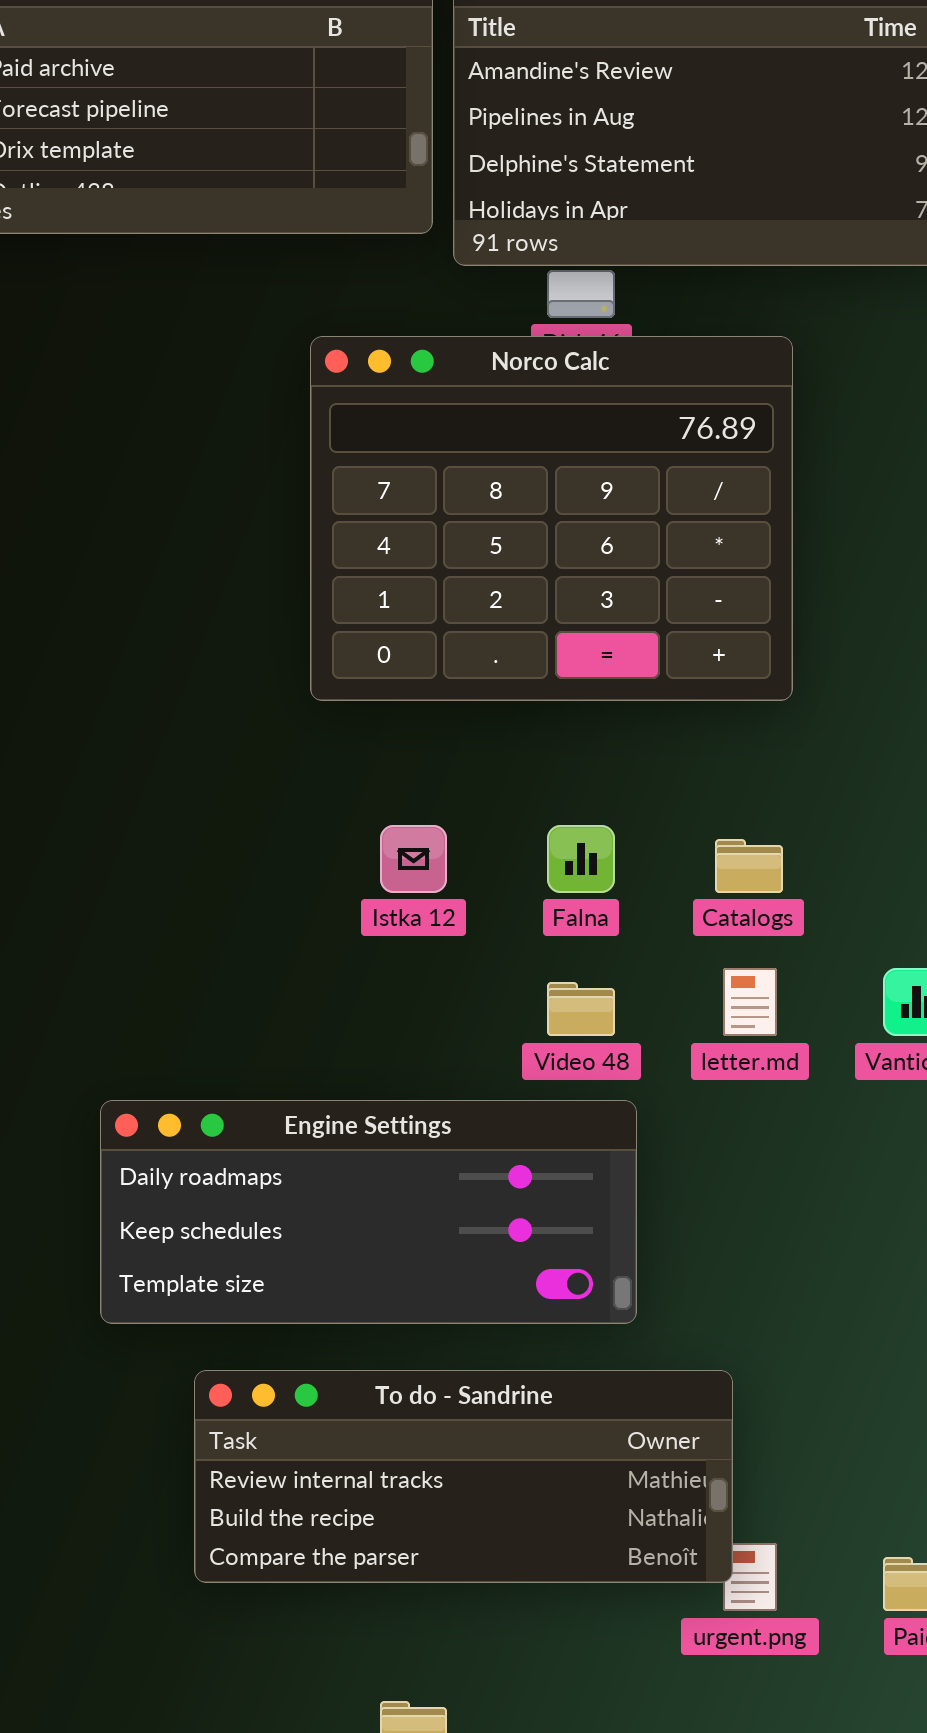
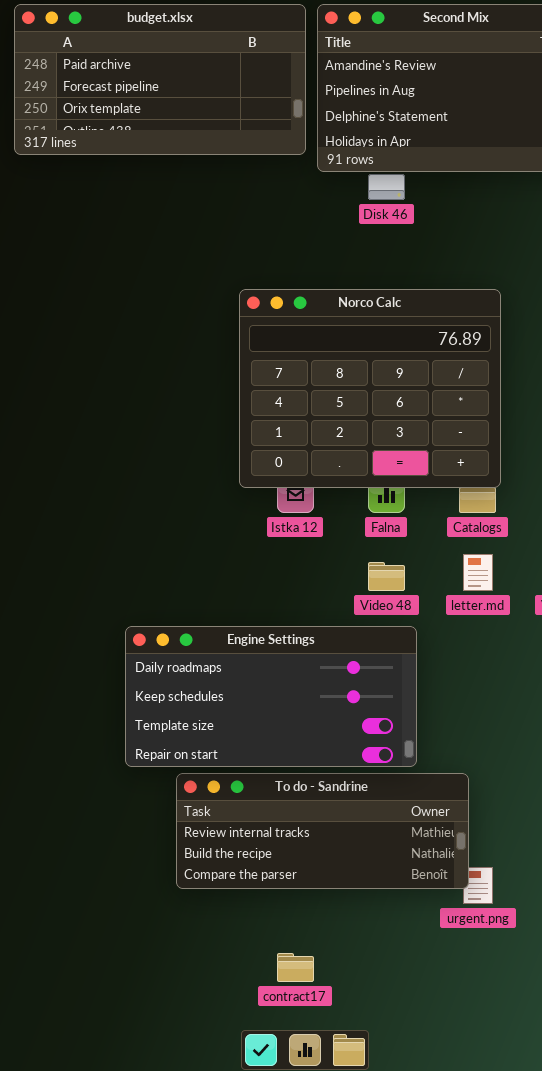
Norco Calc: [310,336,793,701] -> [239,289,501,488], moved
Engine Settings: [100,1100,637,1324] -> [125,626,417,767], resized

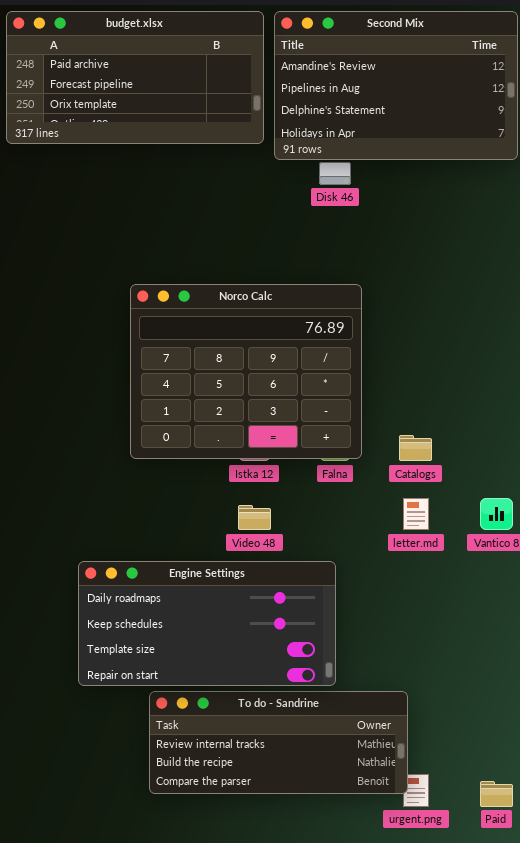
Norco Calc: [239,289,501,488] -> [130,284,362,459], moved
Video 48: [368,562,405,591] -> [238,505,271,530], moved
Engine Settings: [125,626,417,767] -> [78,561,336,686], moved

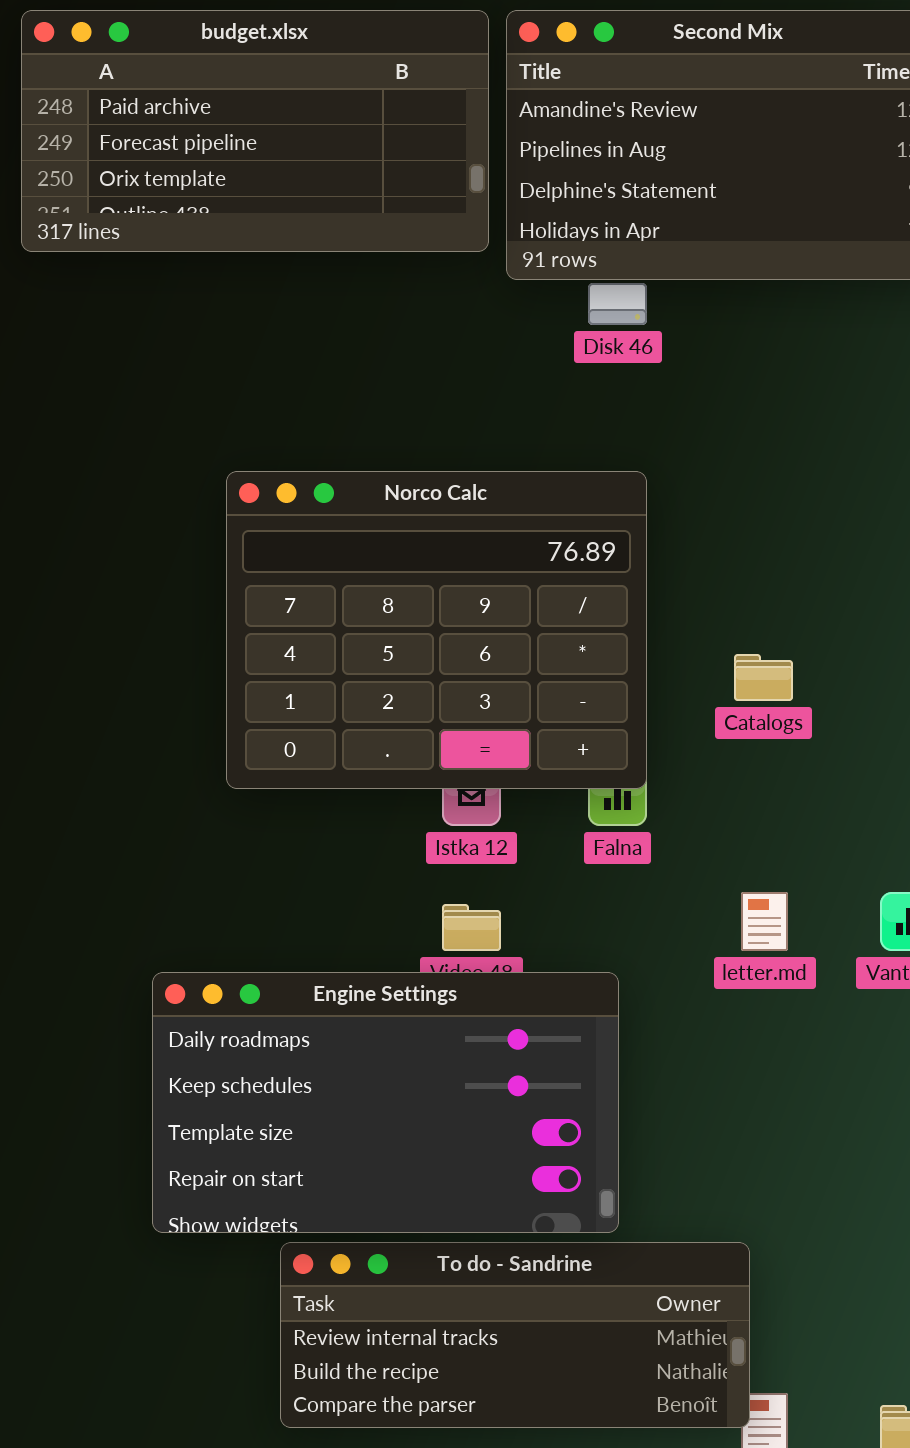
Norco Calc: [130,284,362,459] -> [226,471,647,789], moved
Catalogs: [399,435,432,461] -> [734,654,793,701], moved
Engine Settings: [78,561,336,686] -> [152,972,619,1233], resized

